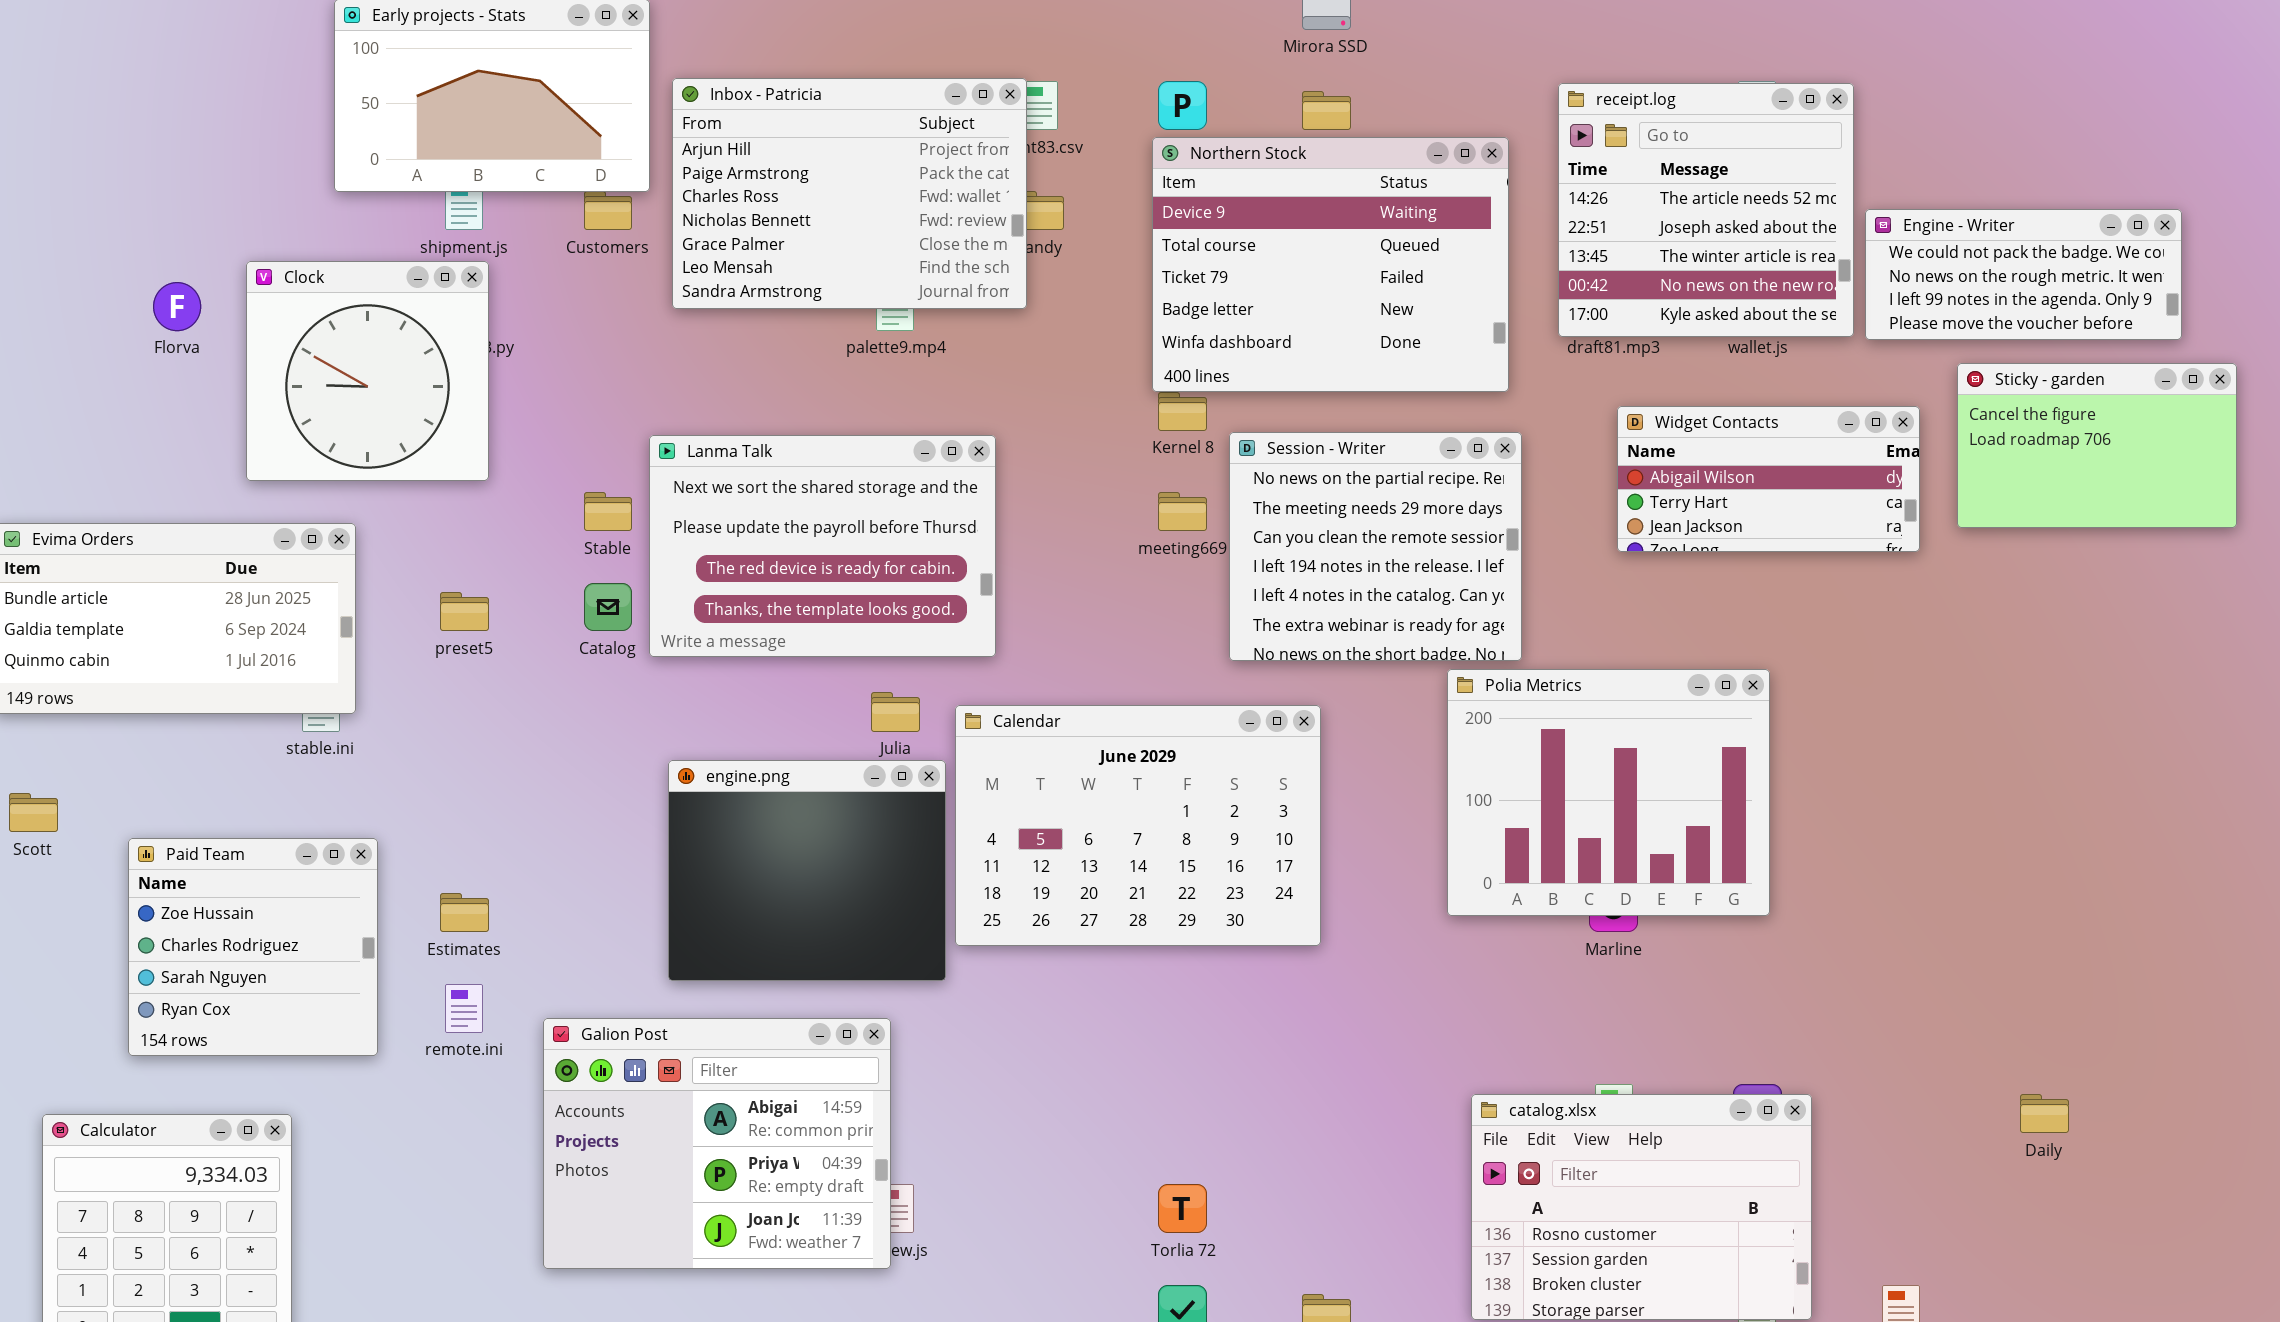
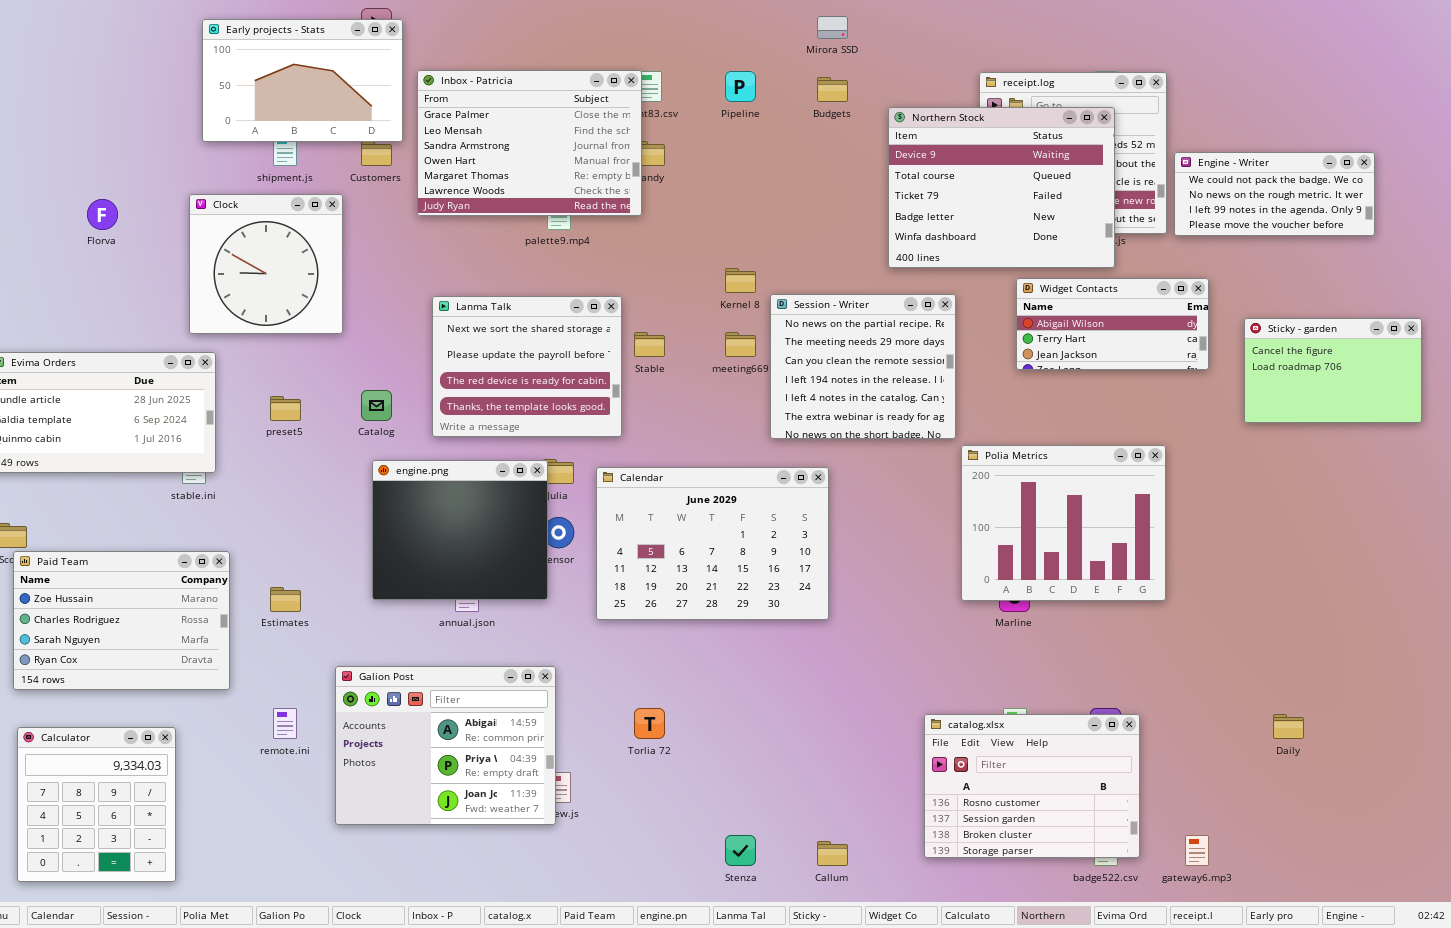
Inbox - Patricia: [672,78,1027,309] -> [417,70,642,216], scrolled down 4 rows
Northern Stock: [1152,137,1509,392] -> [888,107,1115,268], moved
Clock: [246,261,489,481] -> [189,194,343,334], moved
Sticky - garden: [1957,363,2237,528] -> [1244,318,1422,423], moved
Lanma Talk: [649,435,996,657] -> [432,296,622,437], resized
Stable: [584,492,632,531] -> [634,332,665,357], moved
Polia Metrics: [1447,669,1770,916] -> [961,445,1166,601], moved
engine.png: [668,760,946,981] -> [372,460,548,600], moved
Paid Team: [128,838,378,1056] -> [13,551,230,690], resized
remote.ini: [445,984,483,1033] -> [273,708,297,739], moved
Torlia 72: [1158,1184,1207,1233] -> [634,708,665,739], moved

